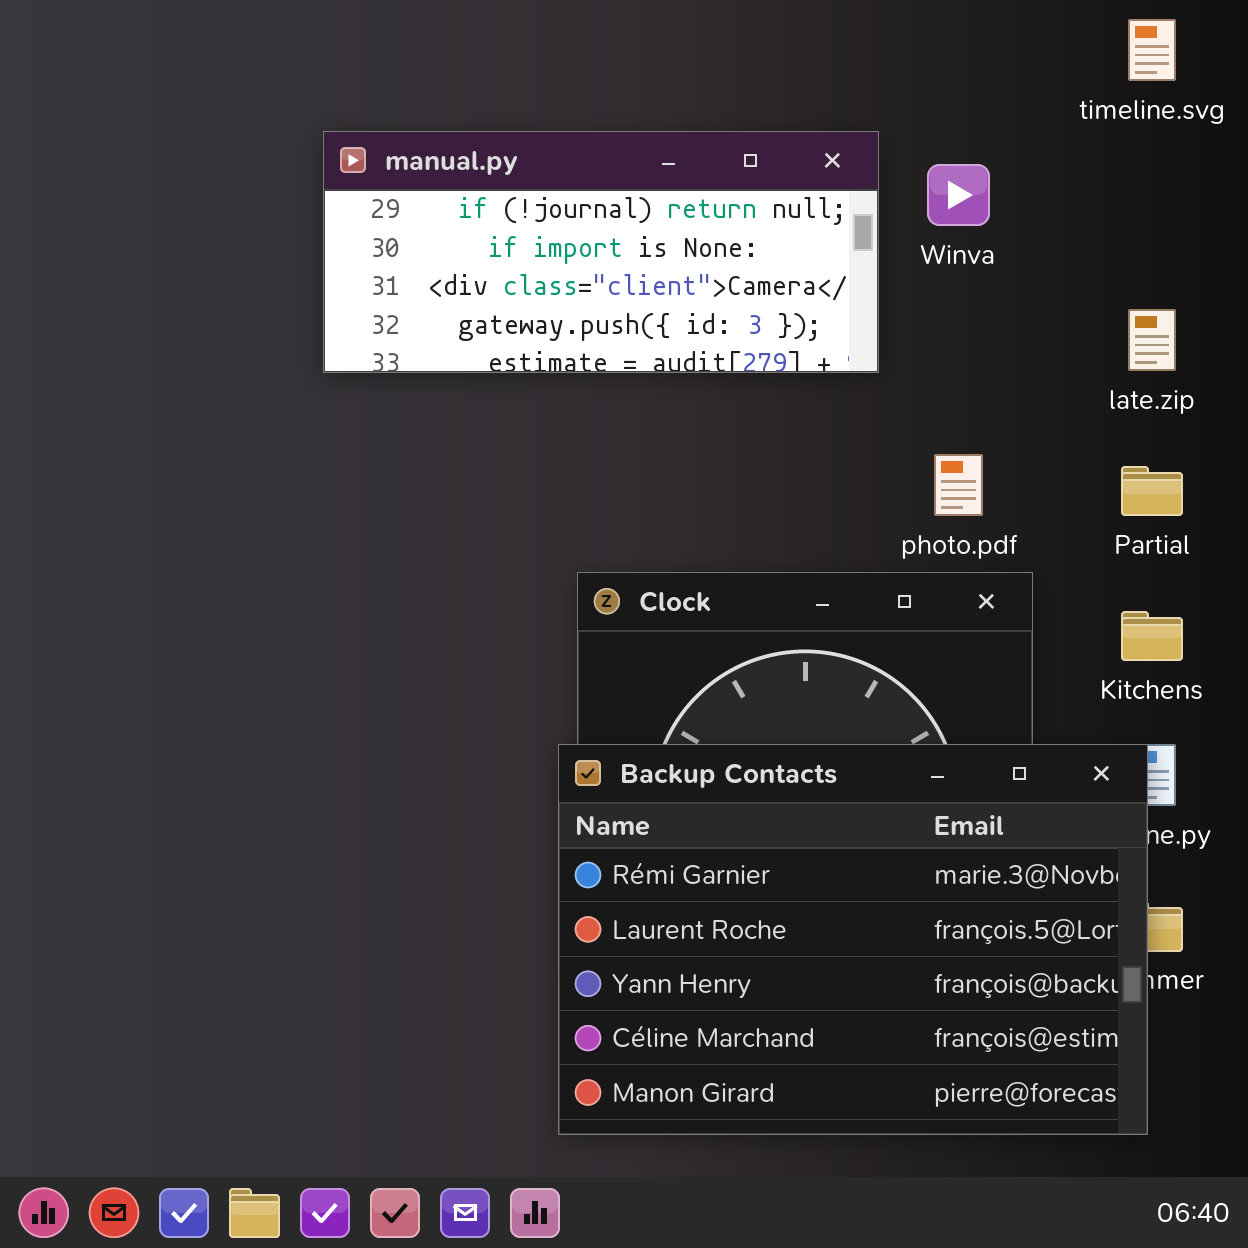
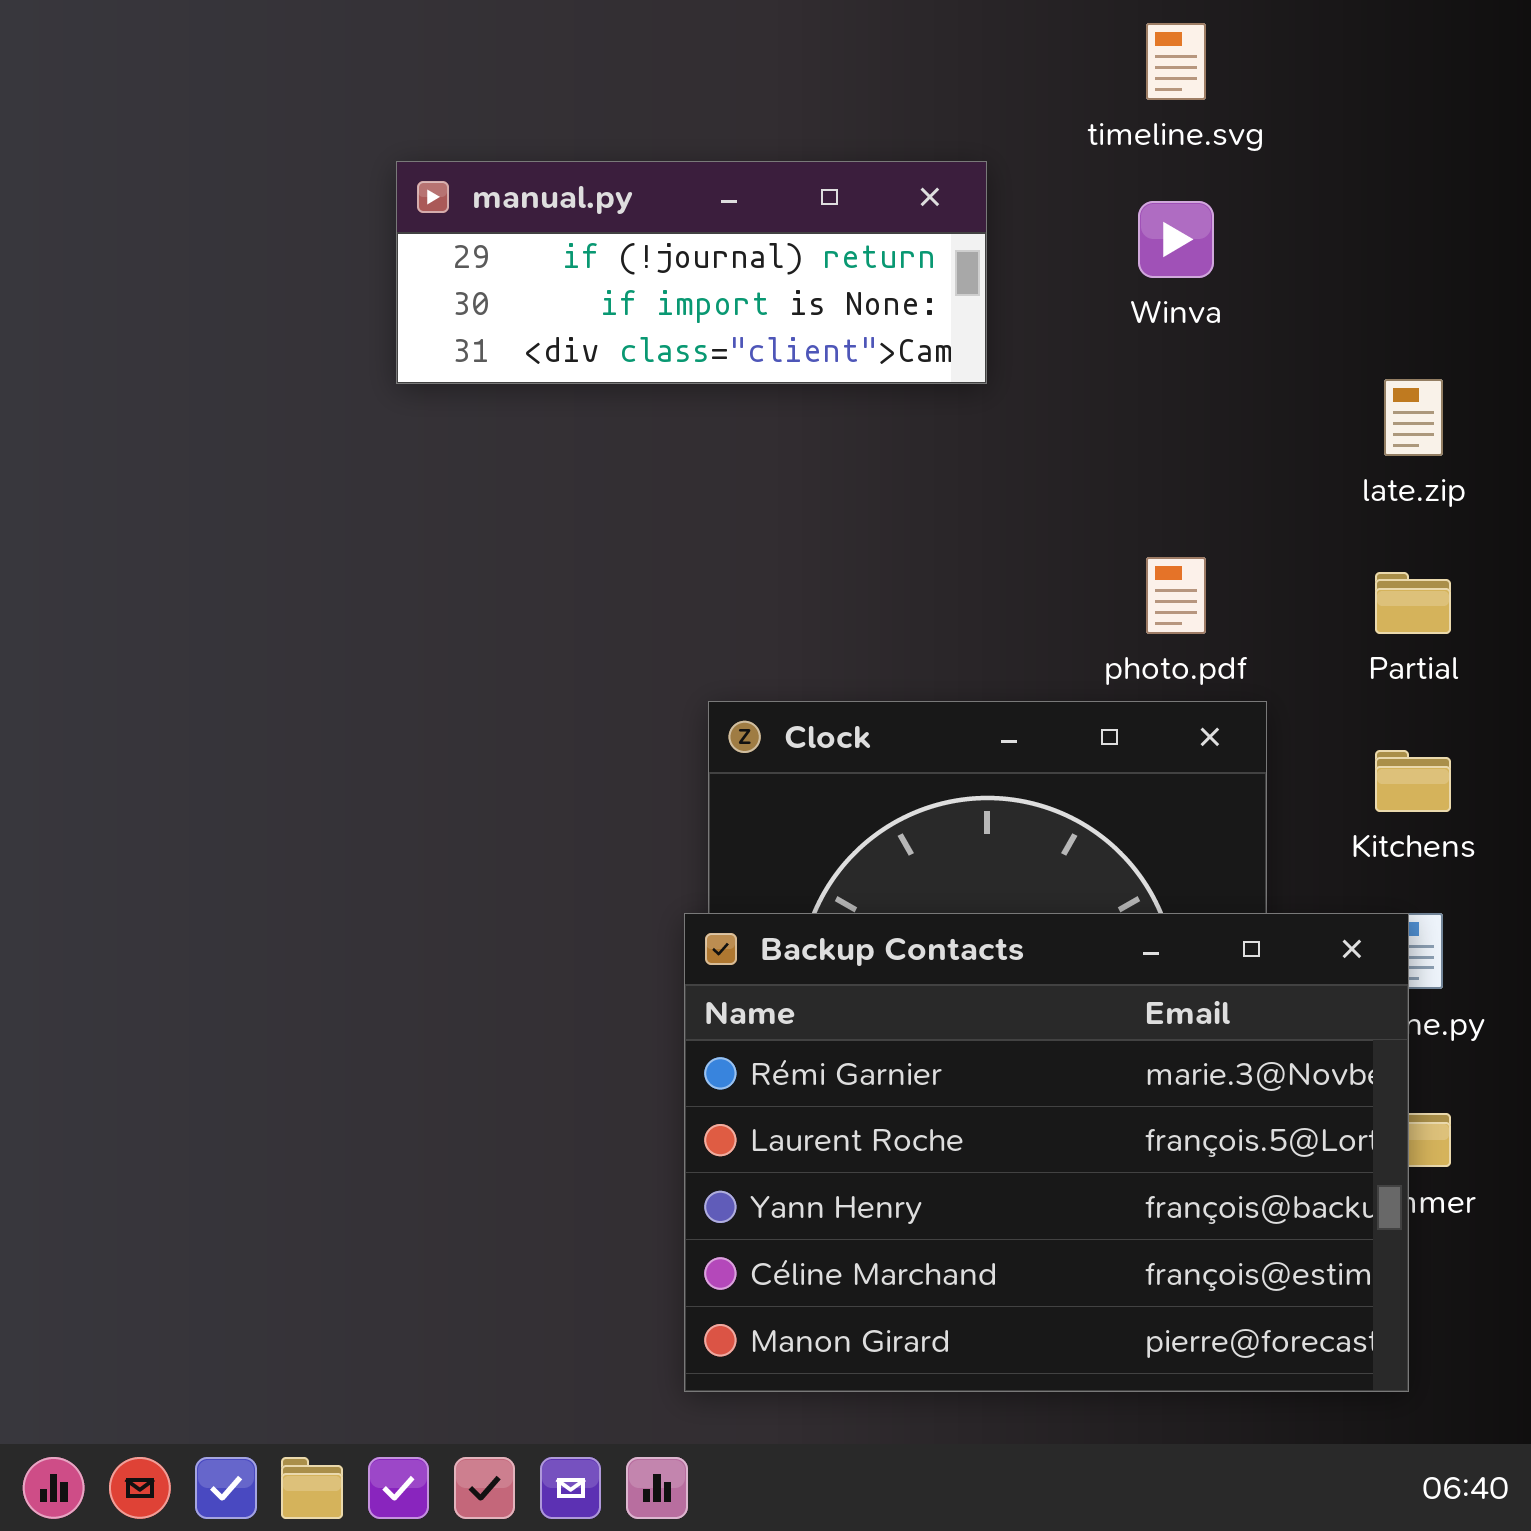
timeline.svg: [1128,19,1176,81] -> [1146,23,1206,100], moved
manual.py: [323,131,879,373] -> [396,161,987,384], resized

